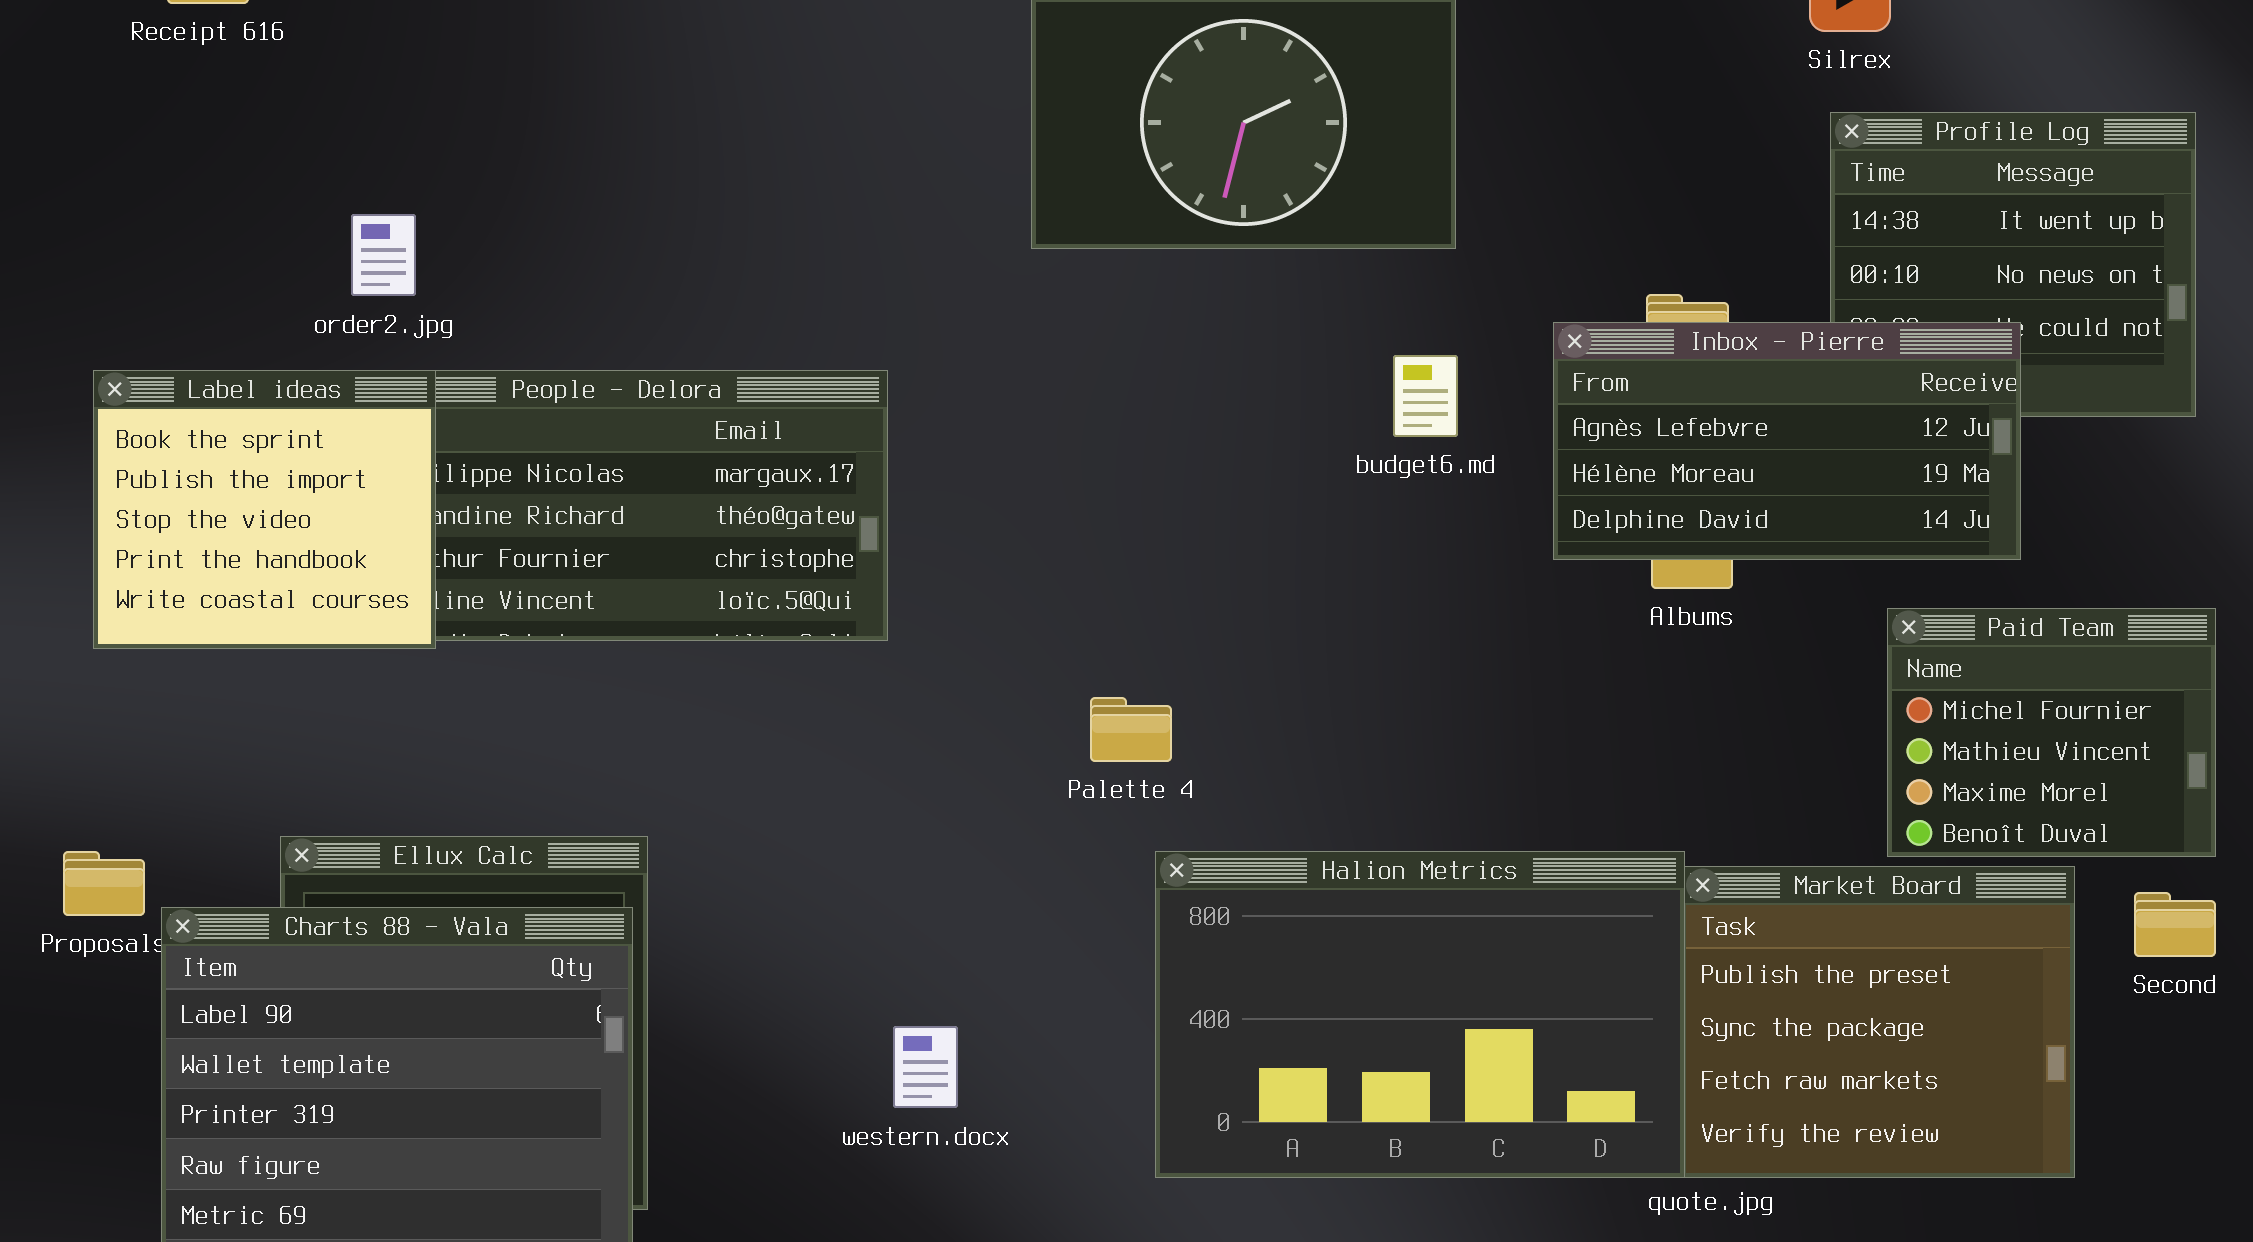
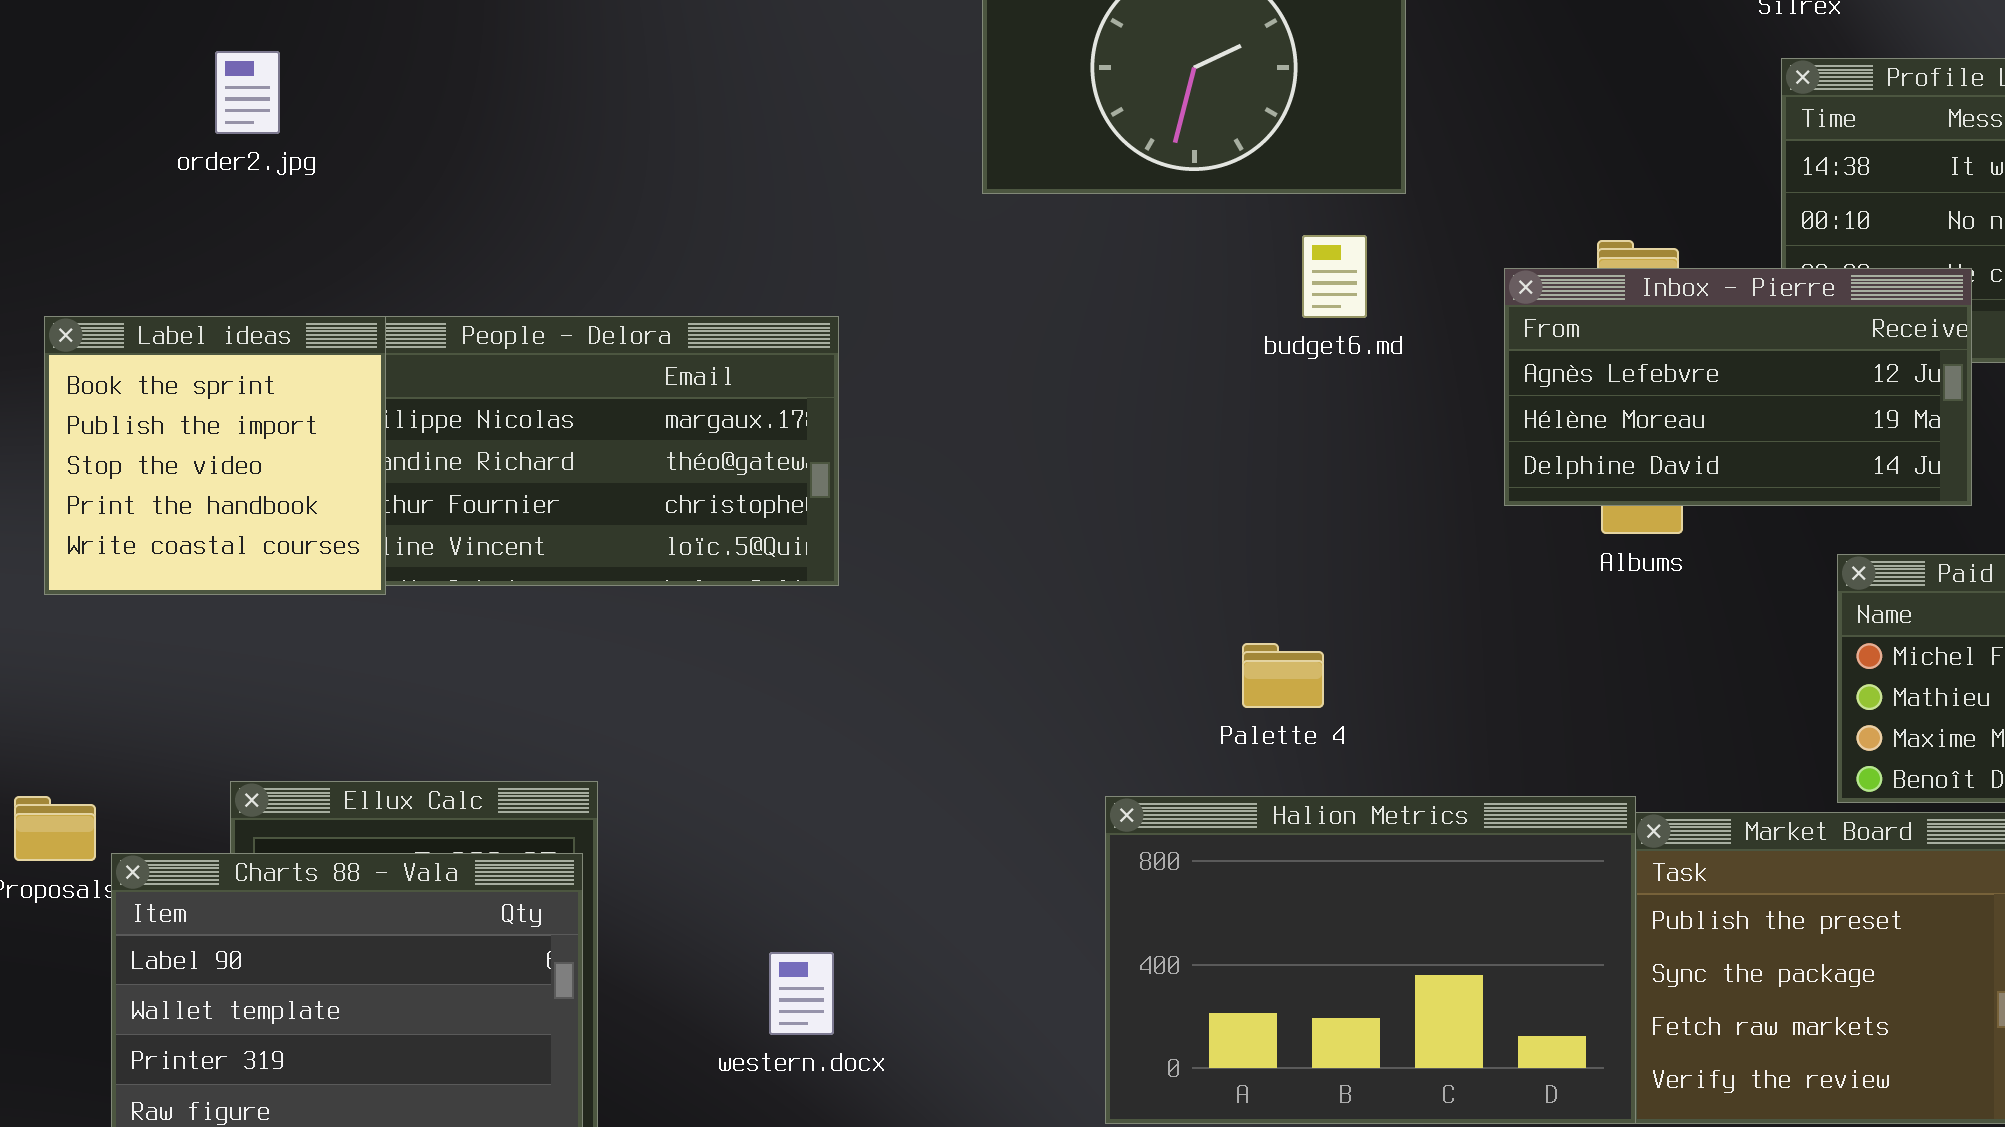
order2.jpg: [351,214,416,296] -> [215,51,280,134], moved
budget6.md: [1393,355,1458,437] -> [1302,235,1367,318], moved
Palette 4: [1090,697,1172,762] -> [1242,643,1324,708], moved
western.docx: [893,1026,958,1108] -> [769,952,834,1035], moved

